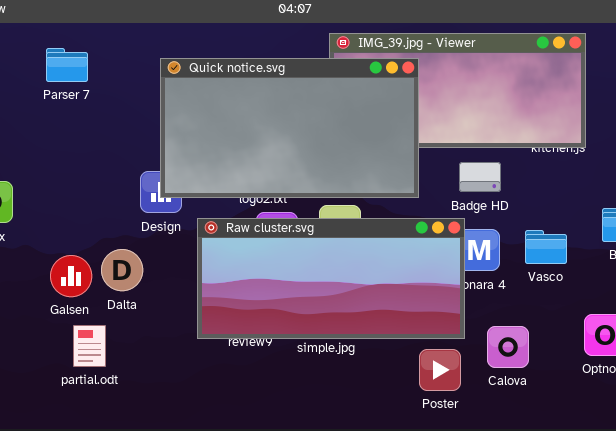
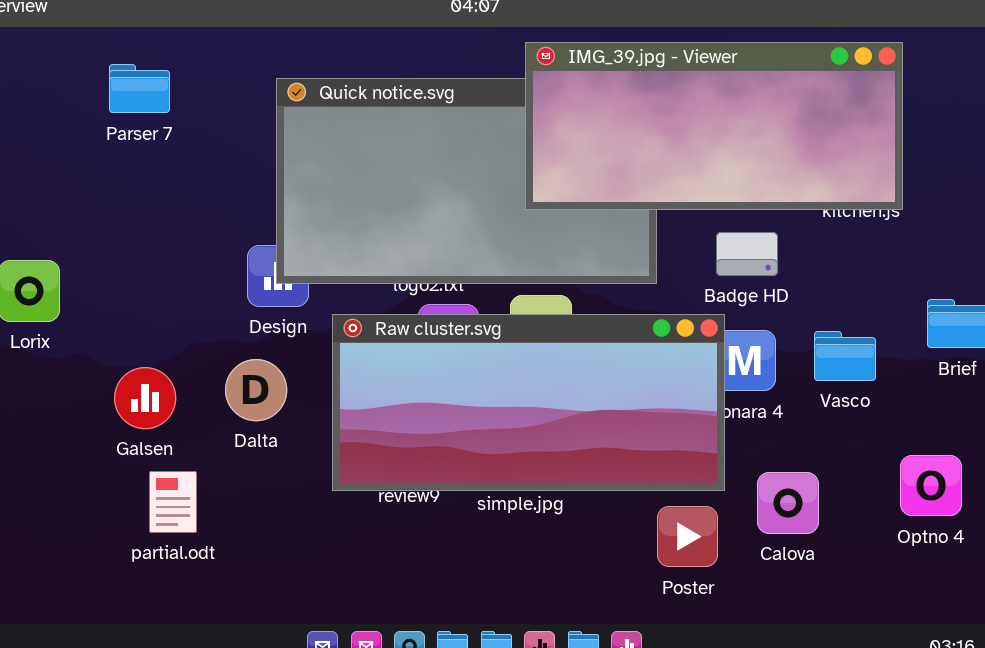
IMG_39.jpg - Viewer: [329,33,586,148] -> [525,42,903,210], raised
Dalta: [101,249,143,291] -> [225,359,287,421], moved

